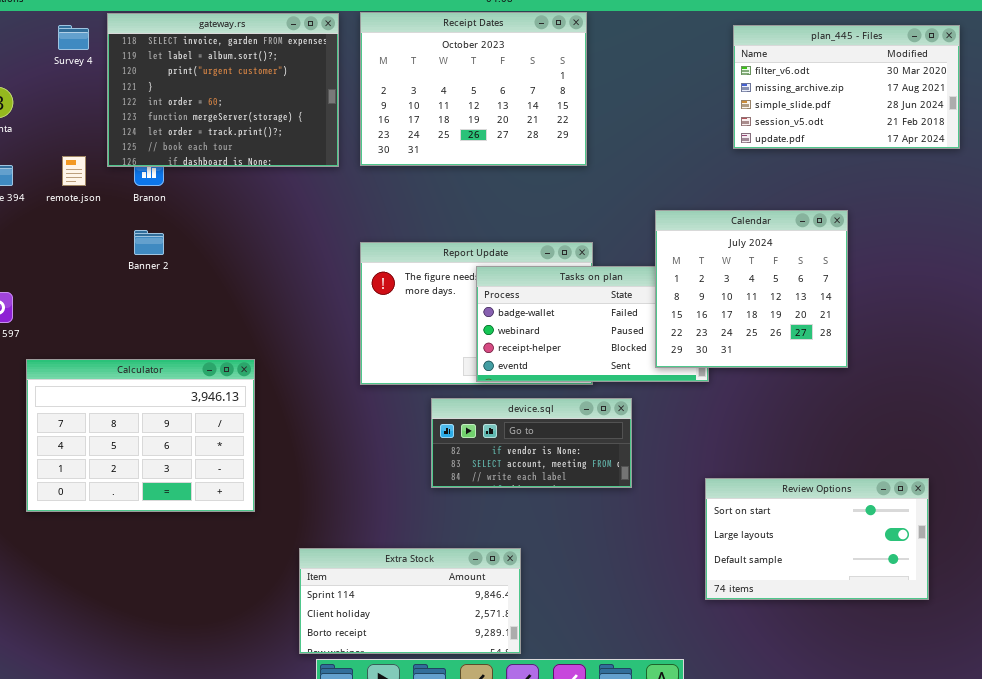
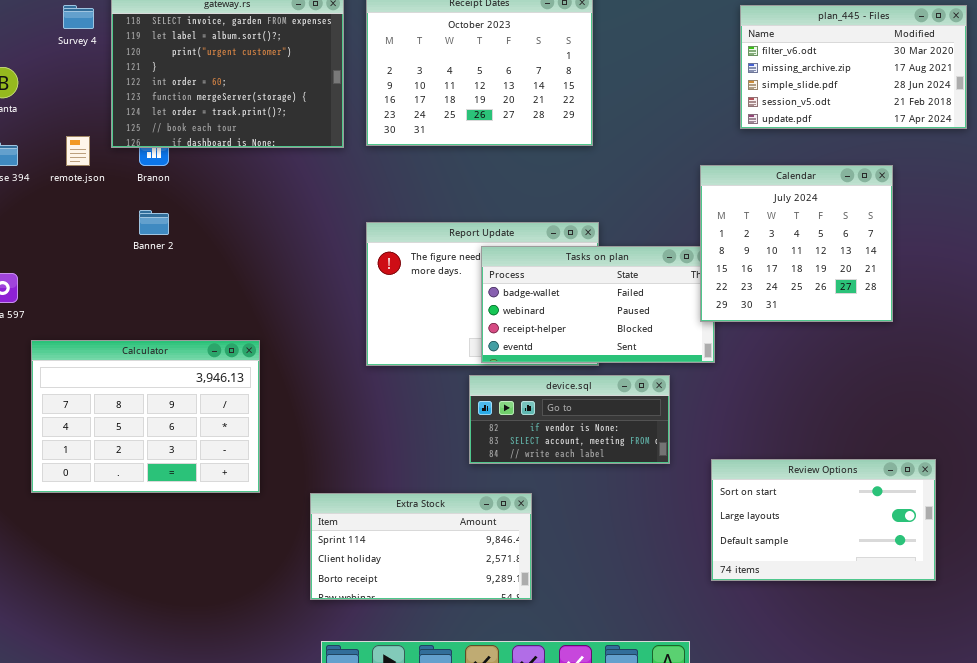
Calendar: [655,210,848,368] -> [700,165,893,322], moved
device.sql: [431,398,632,488] -> [469,375,670,464], moved
Extra Stock: [299,548,521,654] -> [310,493,532,600], moved

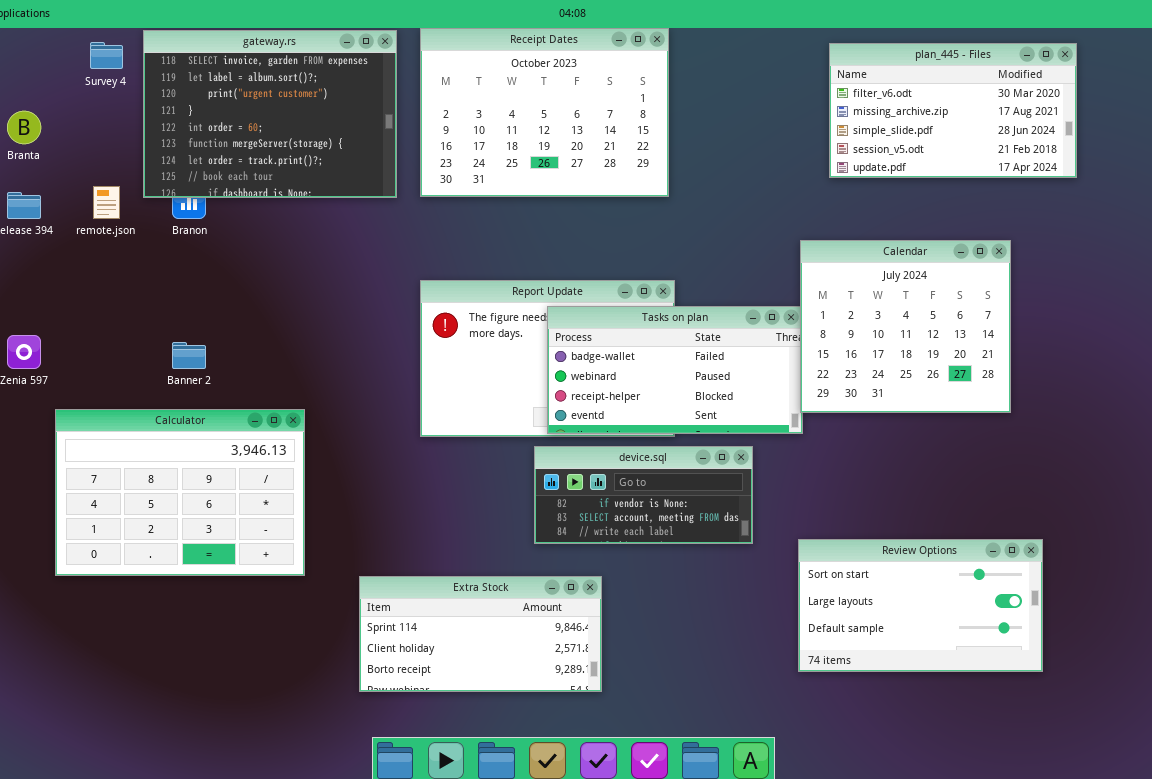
Calendar: [700,165,893,322] -> [800,240,1011,413], moved
Banner 2: [139,210,169,235] -> [172,342,206,369], moved

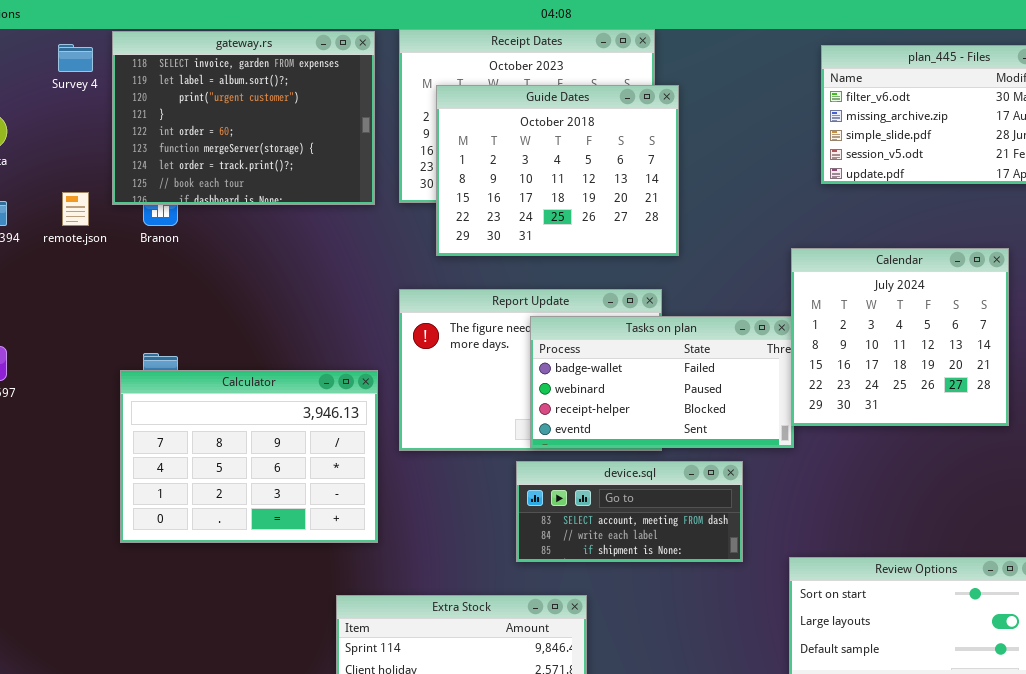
Guide Dates: none -> [436,85,679,256], opened
Calculator: [55,409,305,576] -> [120,370,378,543], moved
device.sql: [534,446,753,544] -> [516,461,743,562], scrolled down 1 row

